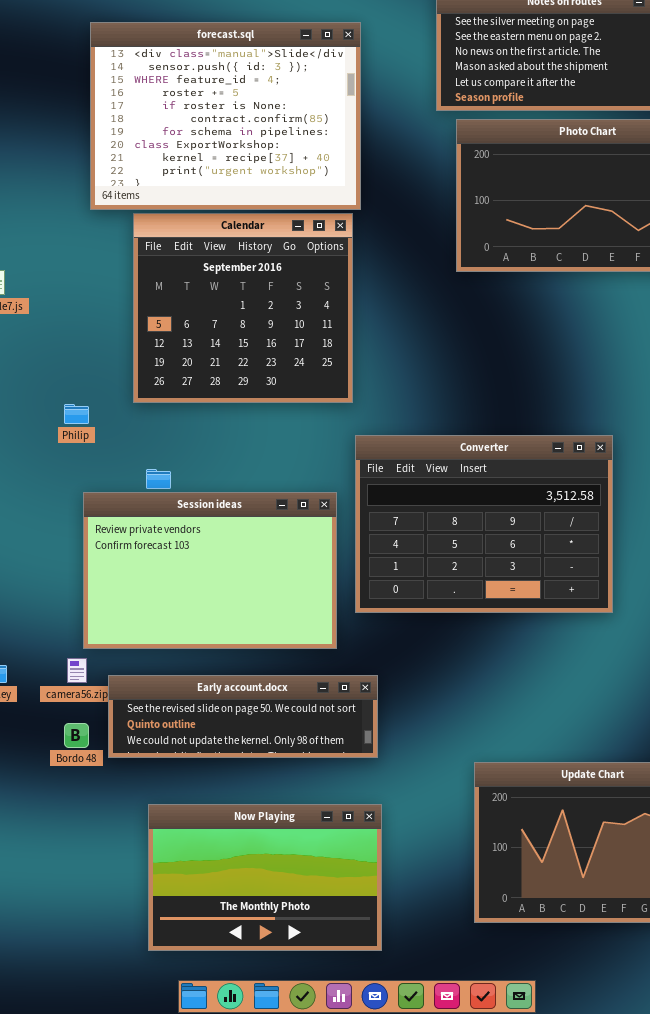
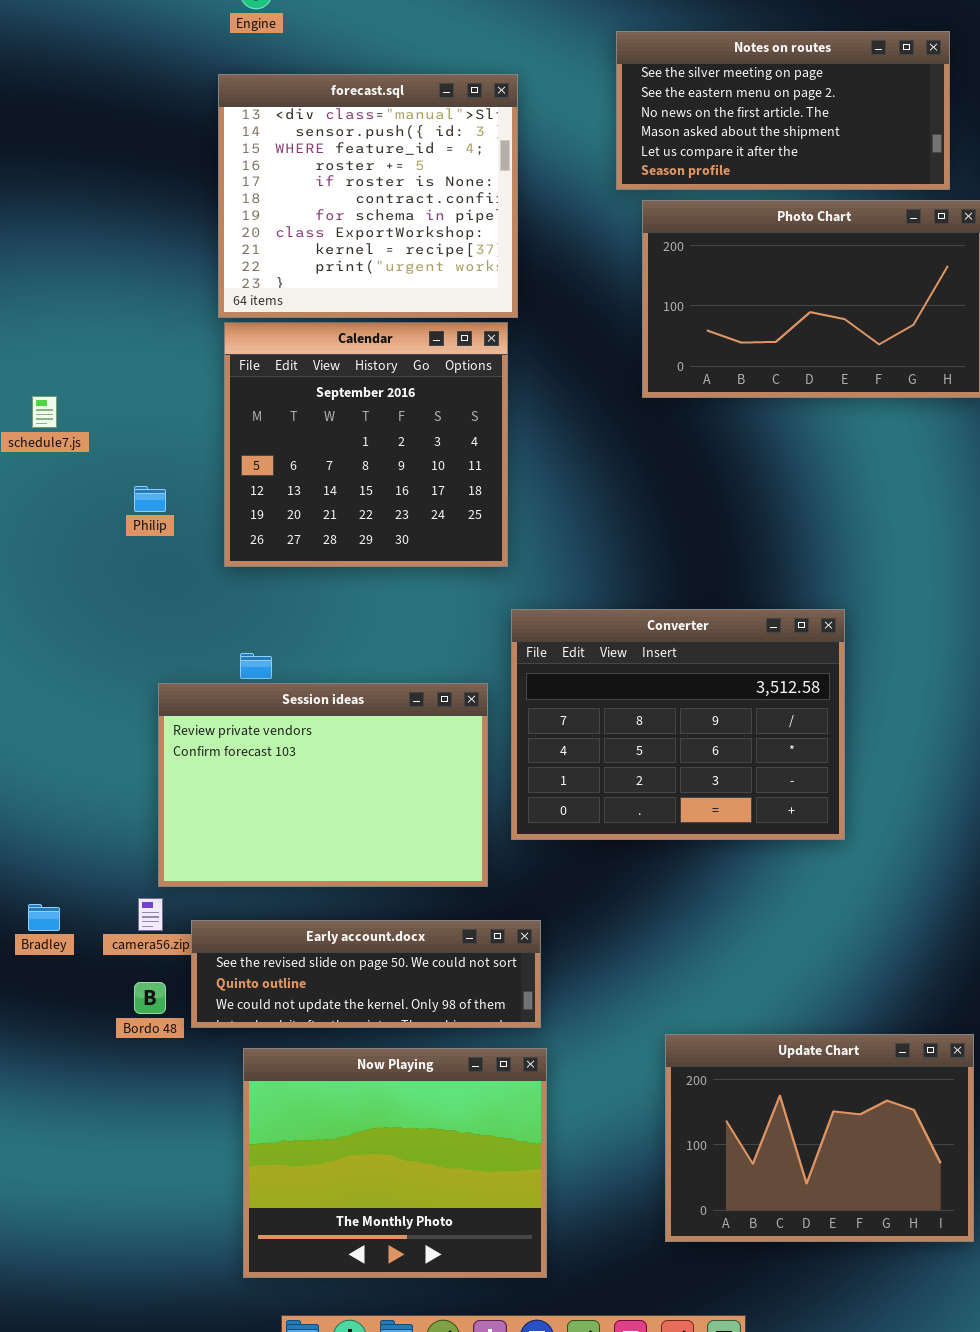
forecast.sql: [90,22,361,210] -> [218,74,518,318], resized
Philip: [64,404,89,424] -> [134,486,166,512], moved
Now Playing: [148,804,382,951] -> [243,1048,547,1278], resized

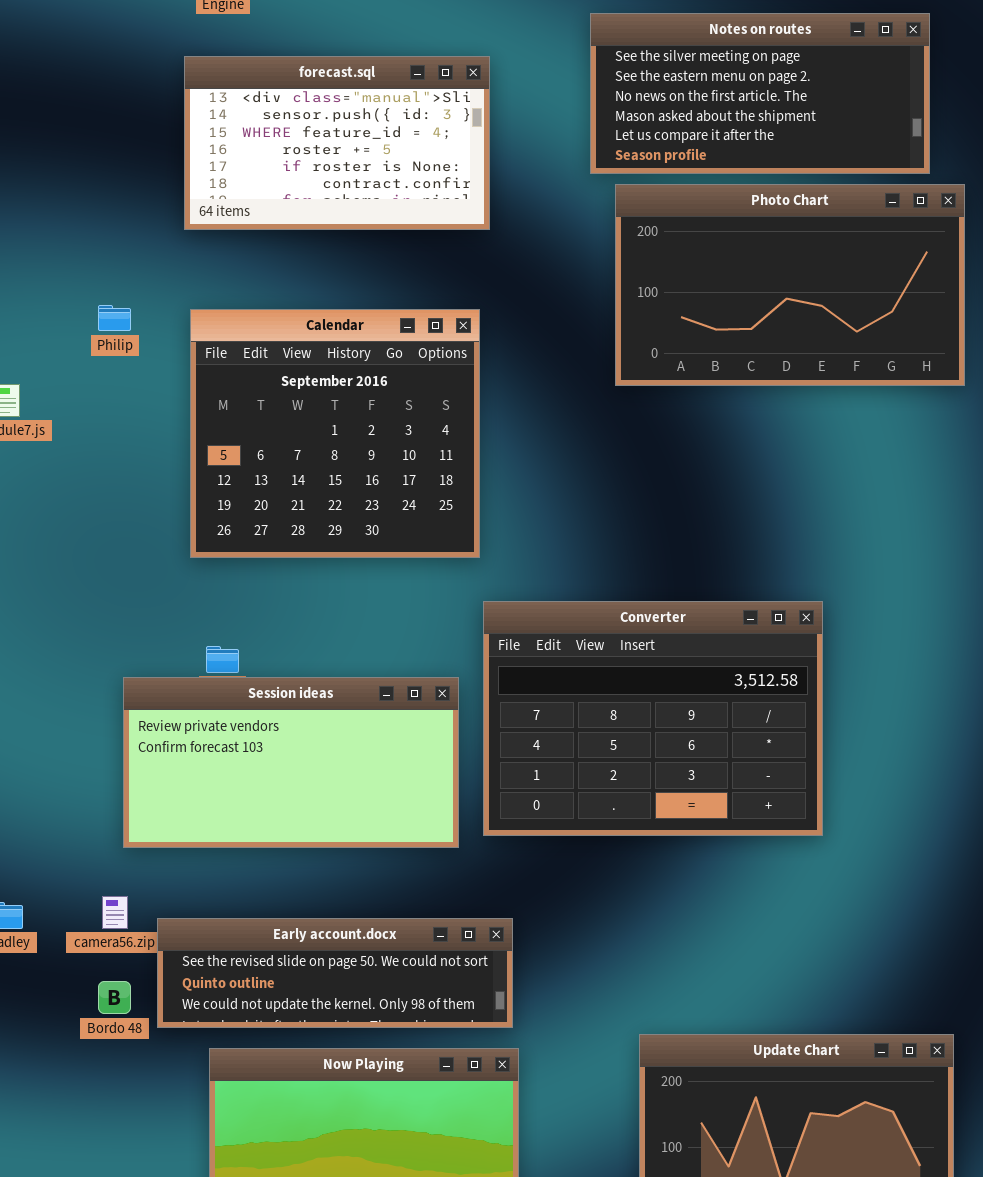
forecast.sql: [218,74,518,318] -> [184,56,490,230], resized
Philip: [134,486,166,512] -> [98,305,131,331], moved
Session ideas: [158,683,488,887] -> [123,677,459,848], resized

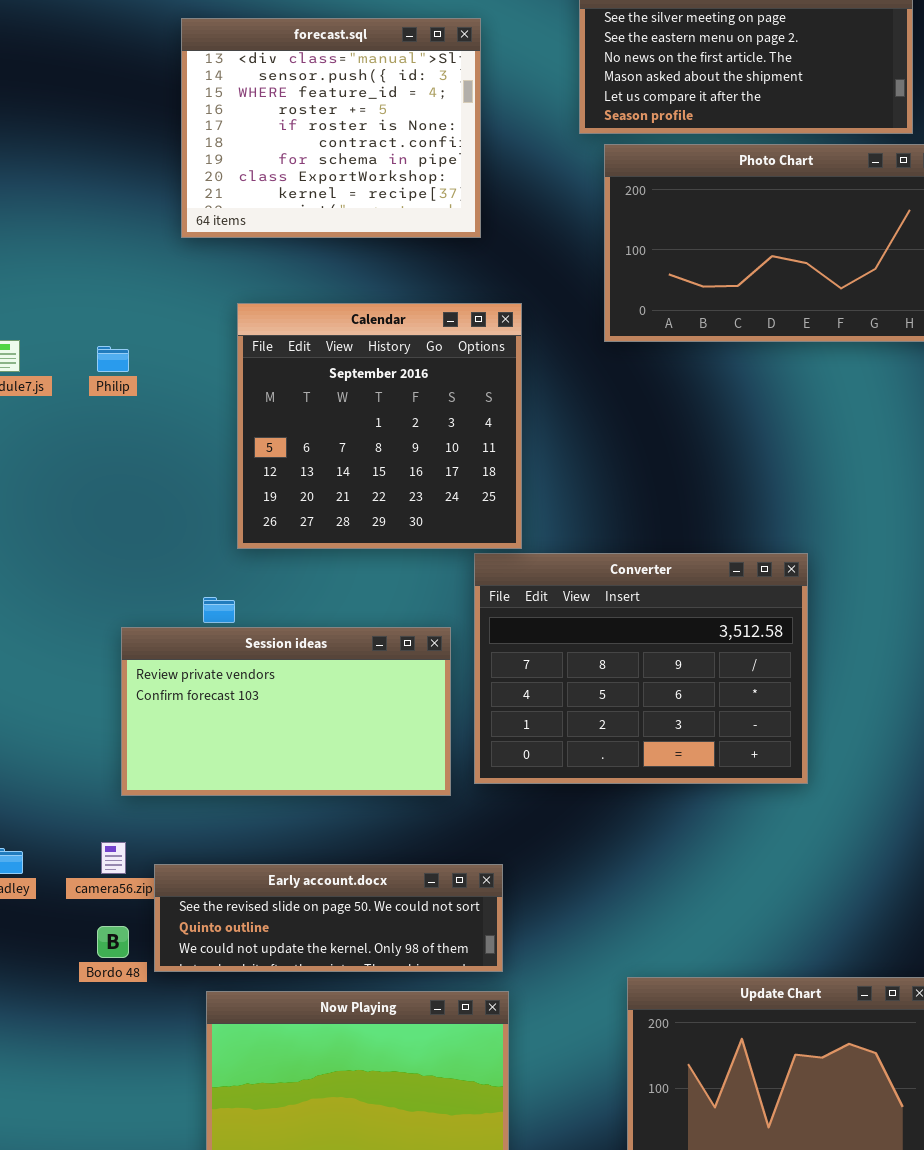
forecast.sql: [184,56,490,230] -> [181,18,481,238], resized
Philip: [98,305,131,331] -> [97,346,129,372], moved
Calendar: [190,309,480,558] -> [237,303,522,549], moved

